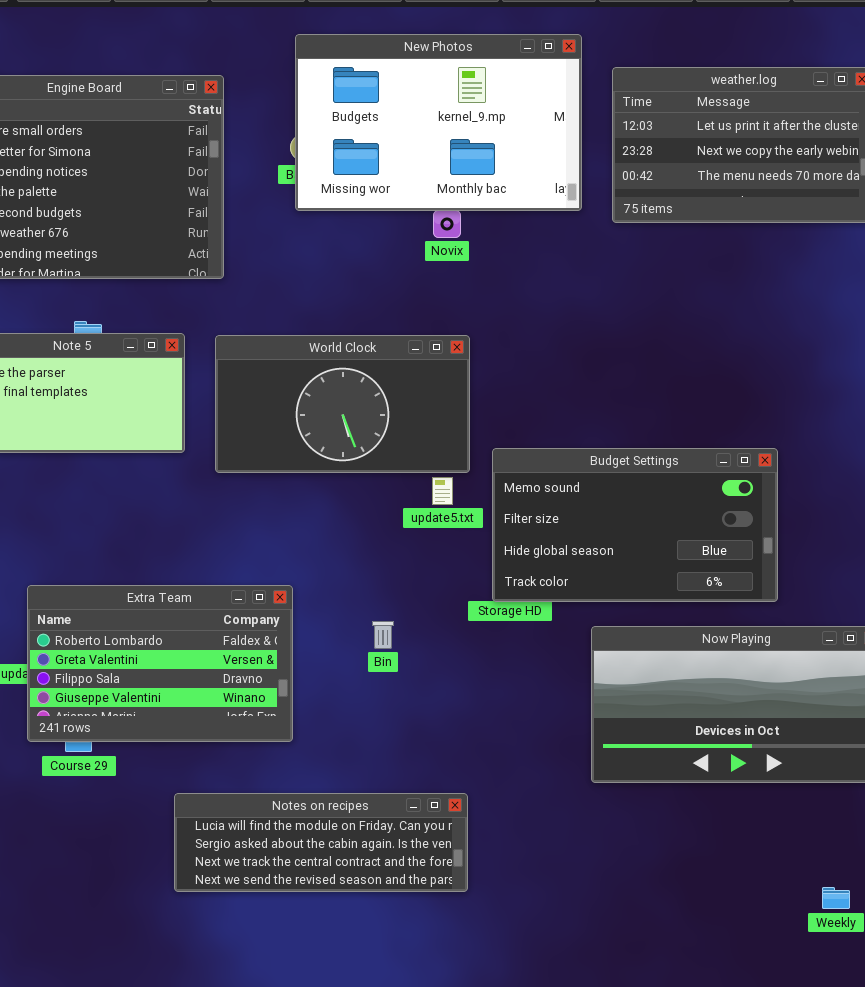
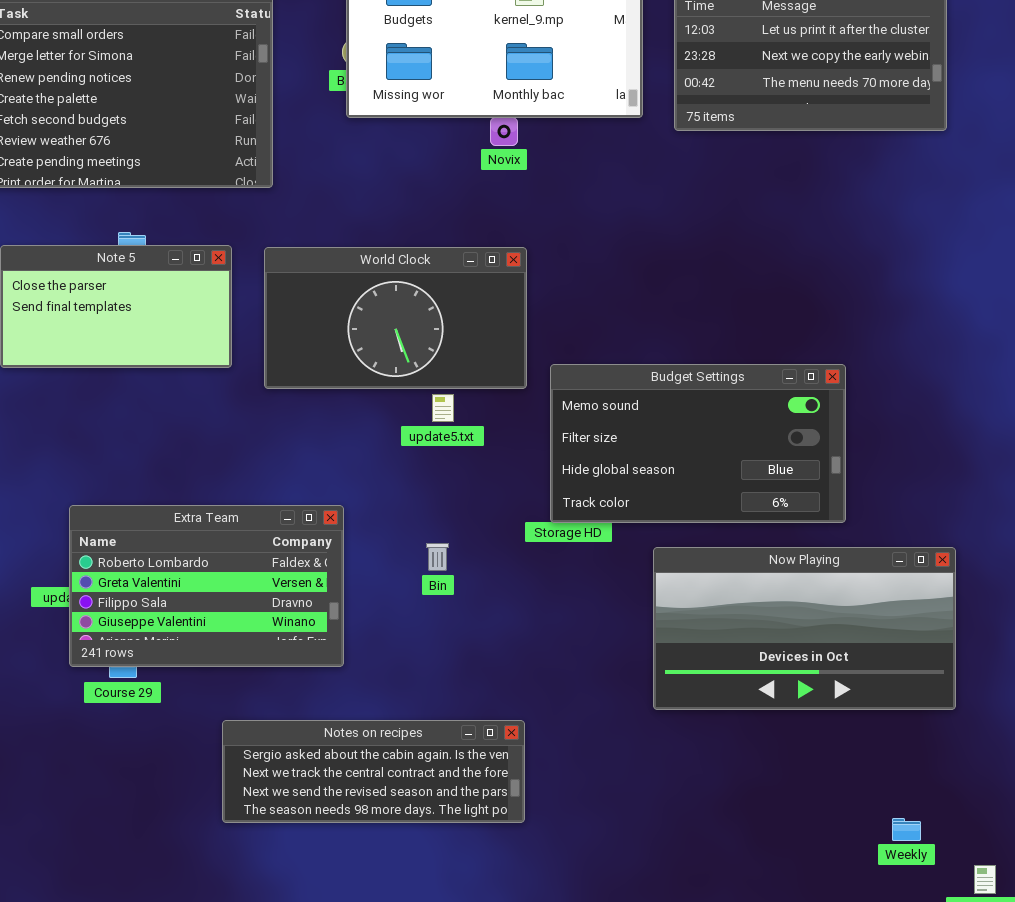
update5.txt: [432,477,453,505] -> [432,394,454,422], moved
Notes on recipes: [174,793,468,892] -> [222,720,525,823], scrolled down 1 row

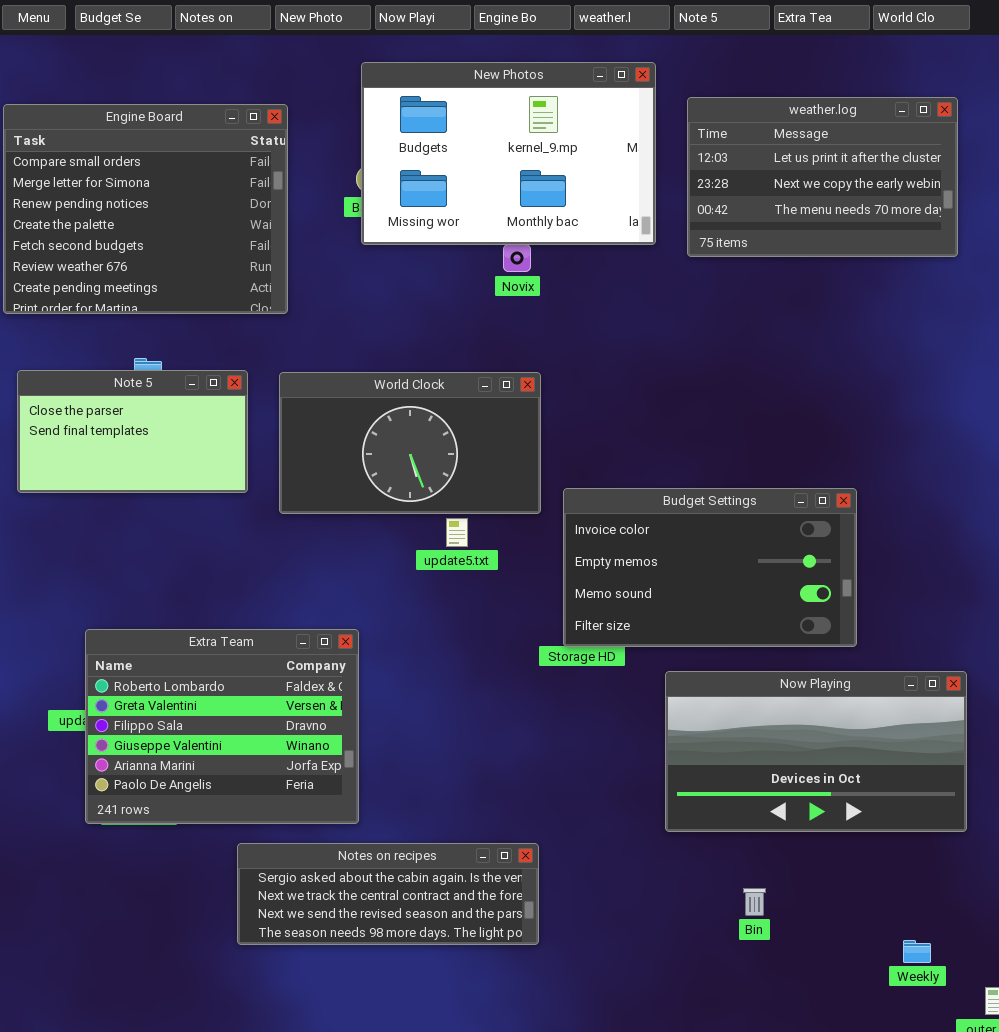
Budget Settings: [550,364,846,523] -> [563,488,857,647], scrolled up 2 rows
Extra Team: [69,505,344,667] -> [85,629,359,824], resized
Bin: [426,543,449,571] -> [743,888,766,916], moved

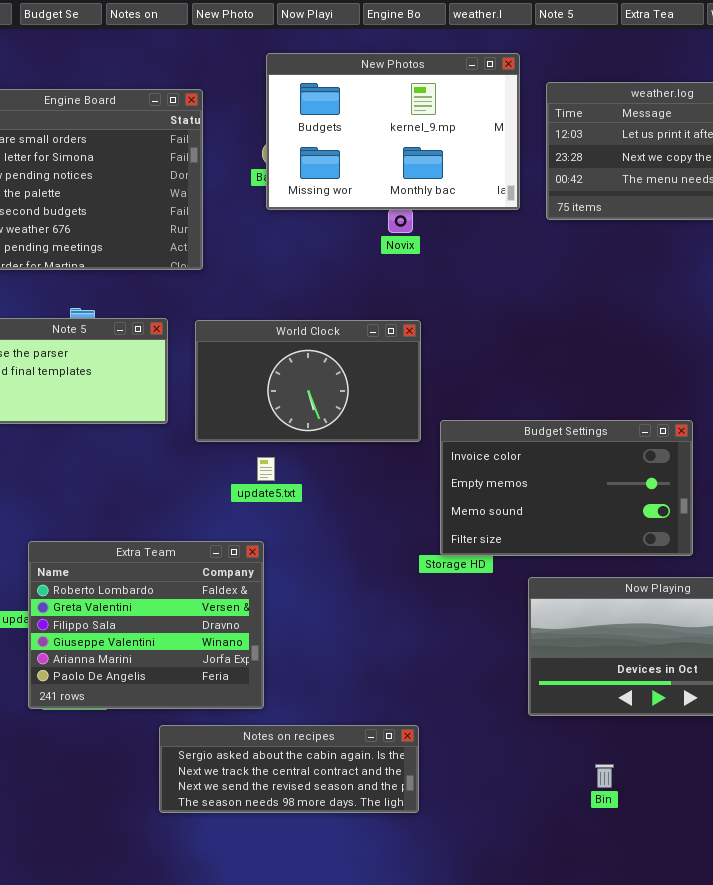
update5.txt: [446,518,468,547] -> [257,457,275,481], moved

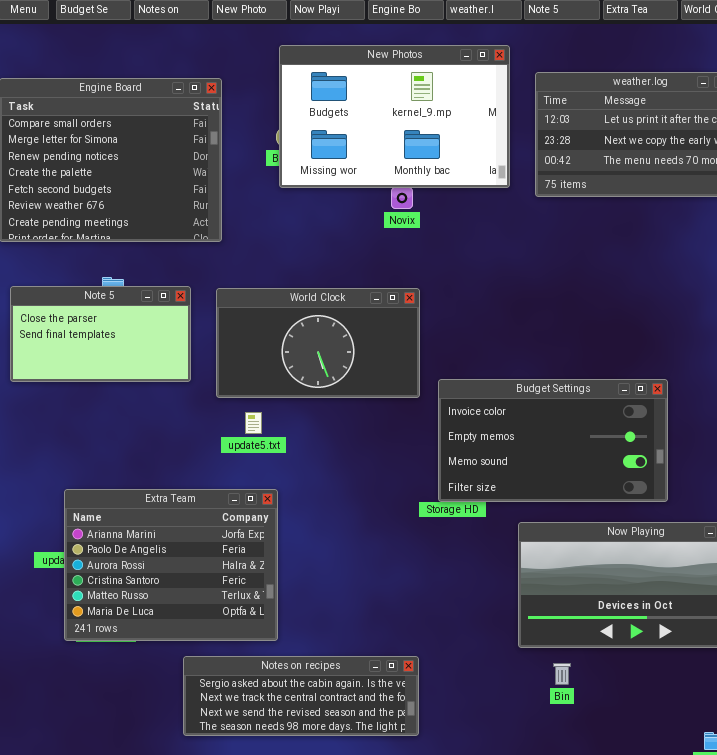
update5.txt: [257,457,275,481] -> [245,412,262,434], moved
Extra Team: [28,541,264,709] -> [64,489,278,641], scrolled down 4 rows
Bin: [595,764,614,788] -> [553,663,571,685], moved

